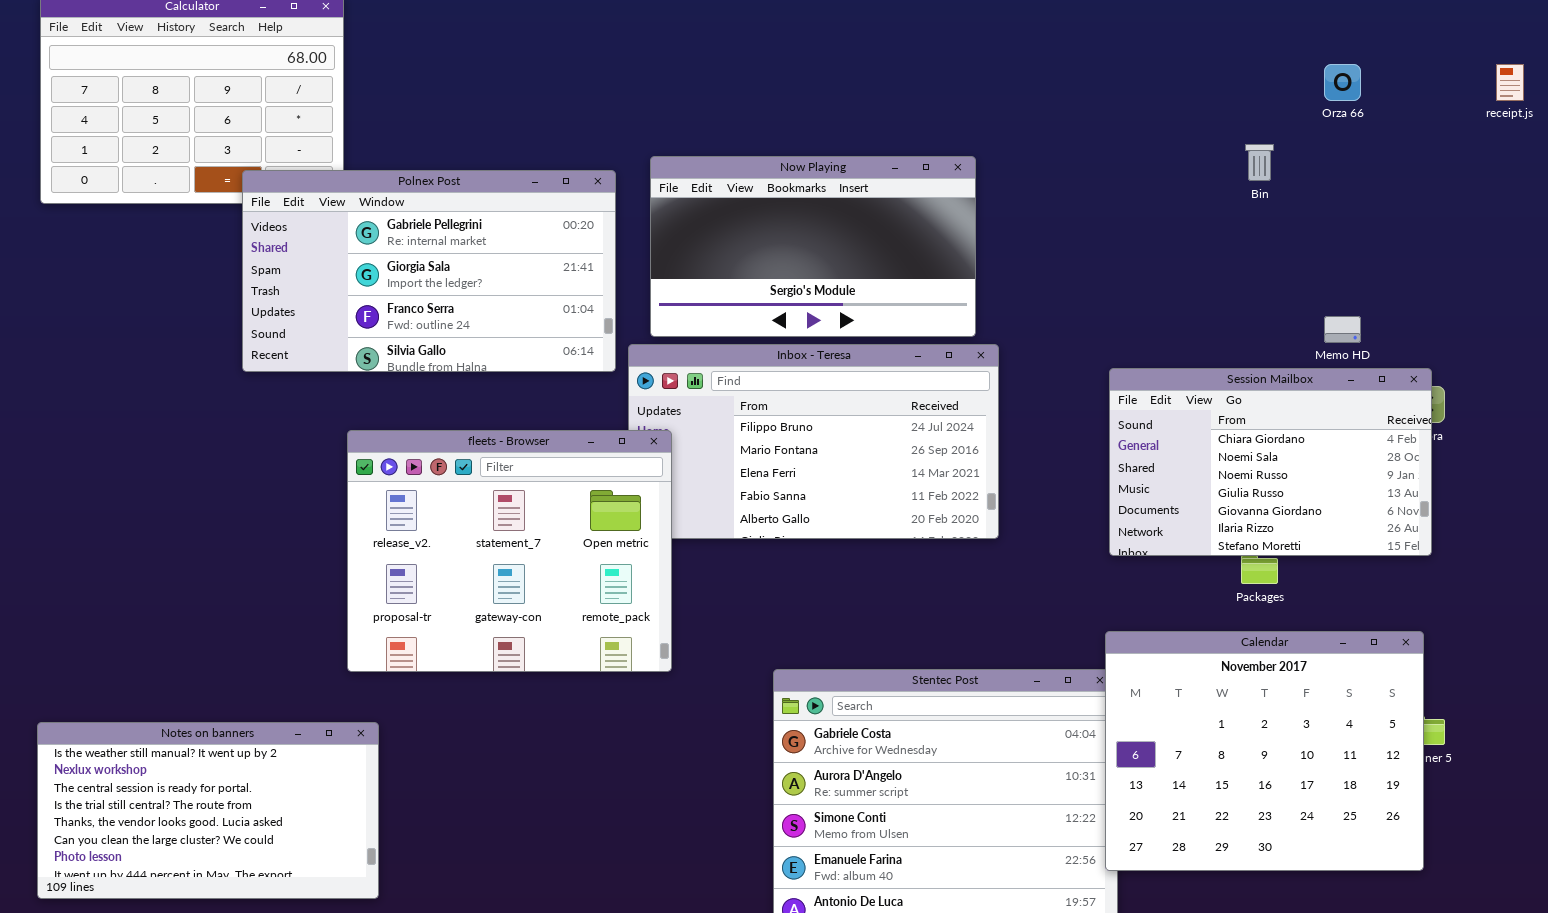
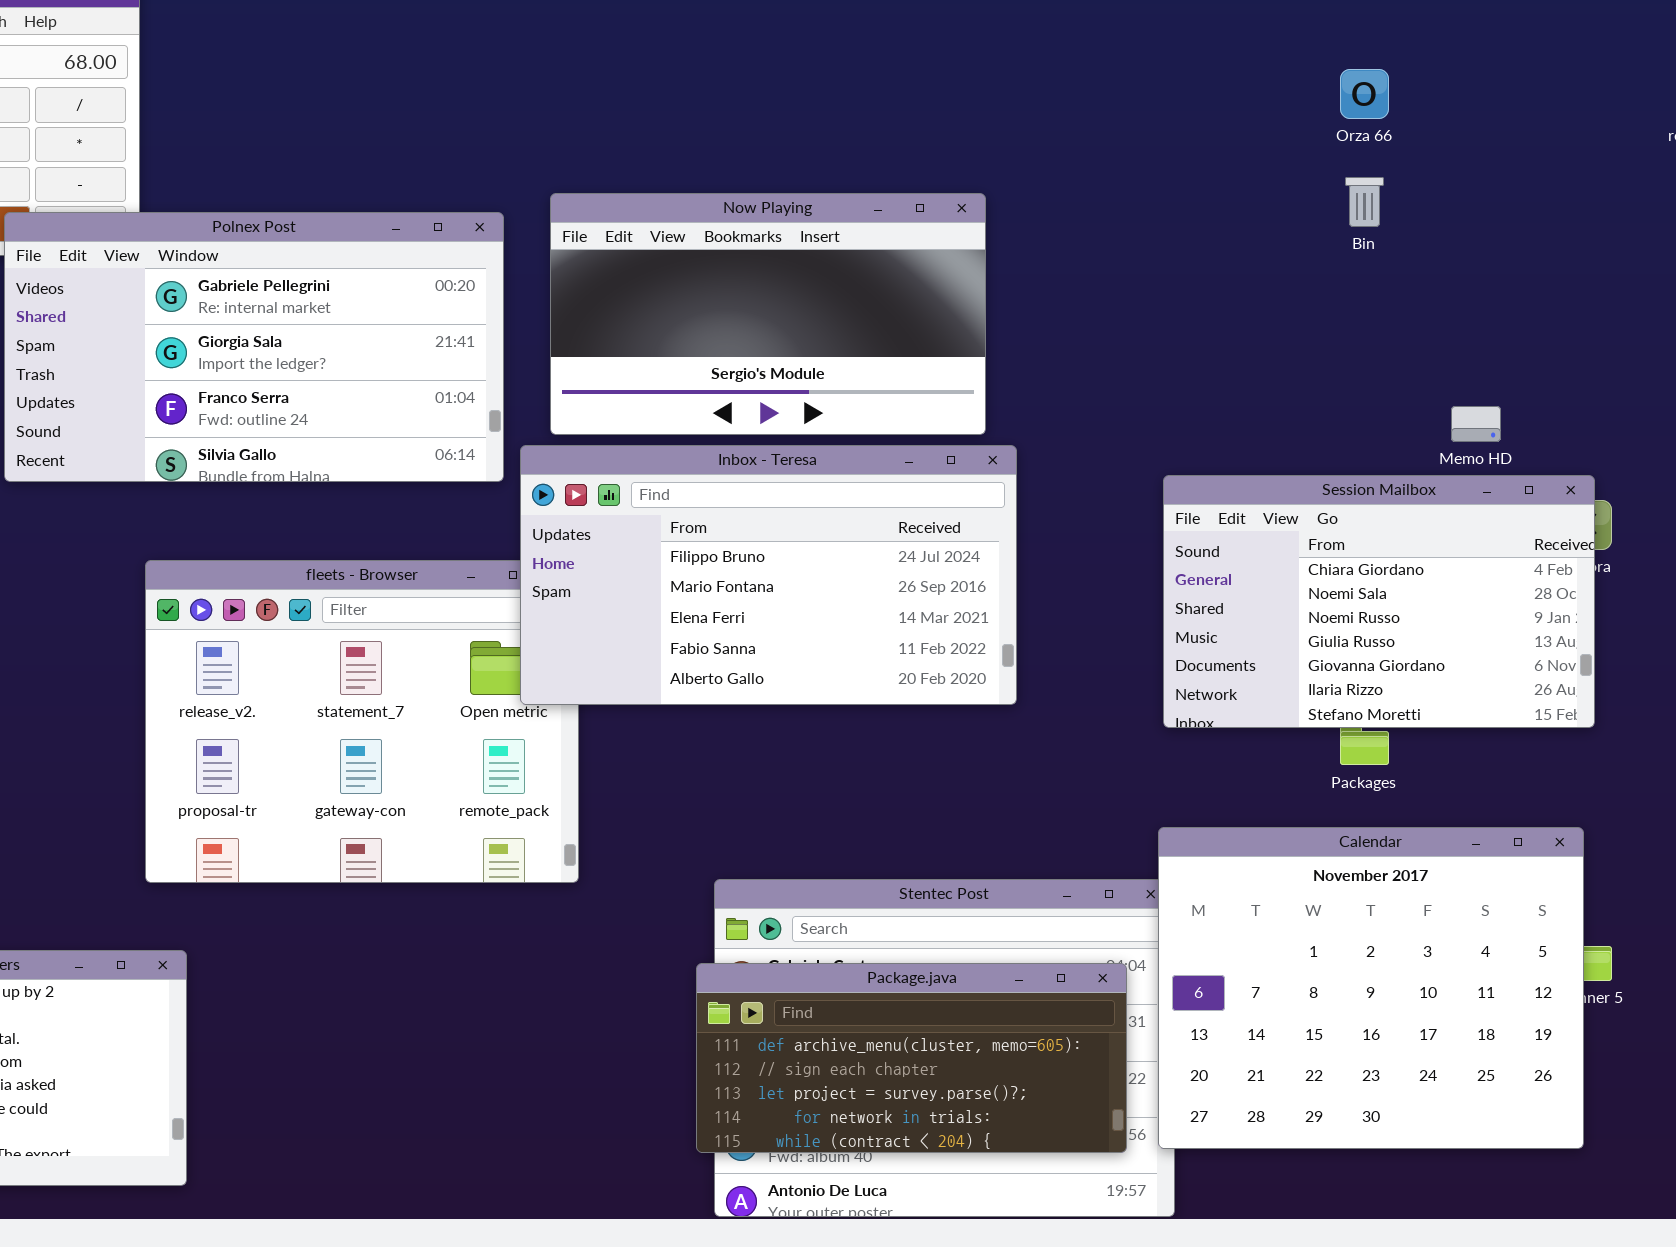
Orza 66: [1324,64,1361,101] -> [1340,69,1389,119], moved
Inbox - Teresa: [628,344,999,539] -> [520,445,1017,705], raised
Package.java: none -> [696,963,1127,1153], opened

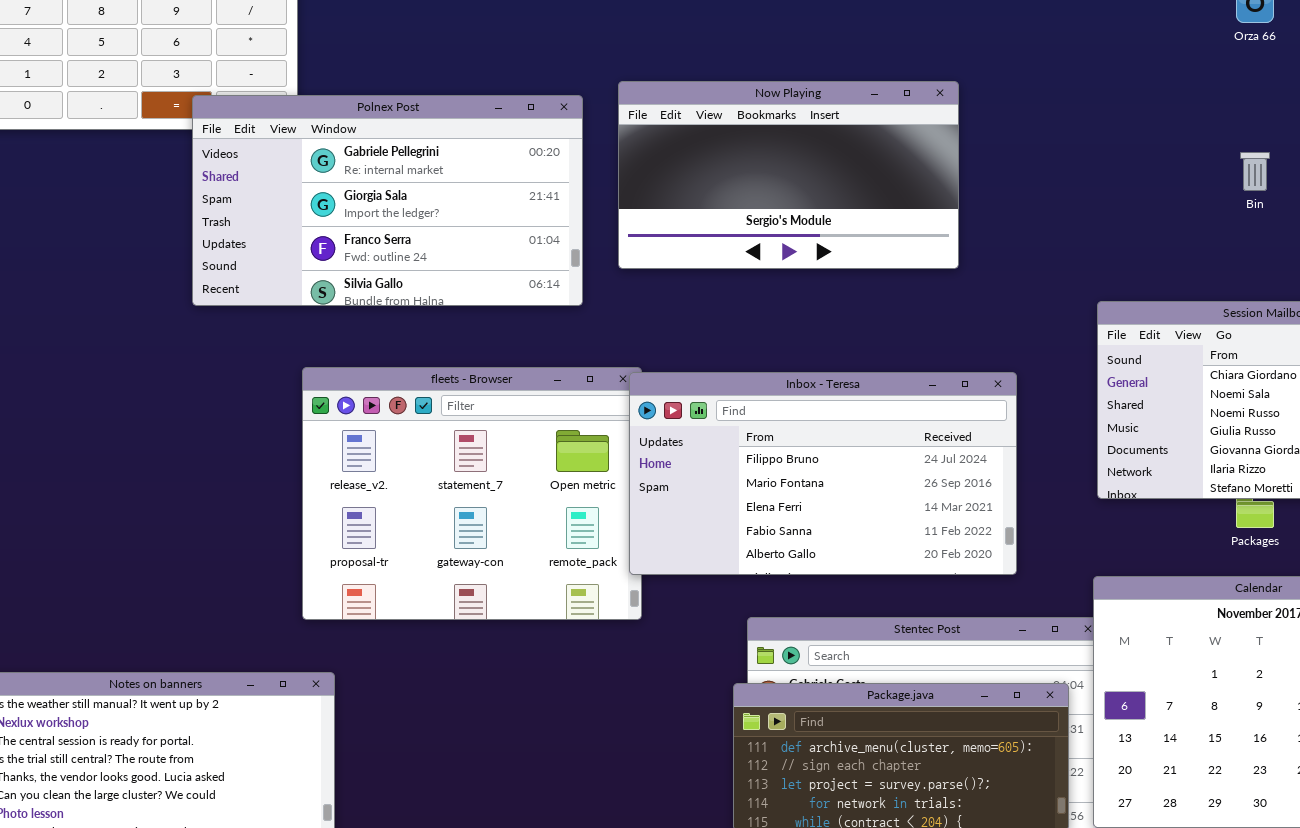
Bin: [1345,177,1384,227] -> [1240,152,1270,191], moved
Inbox - Teresa: [520,445,1017,705] -> [629,372,1017,575], moved

